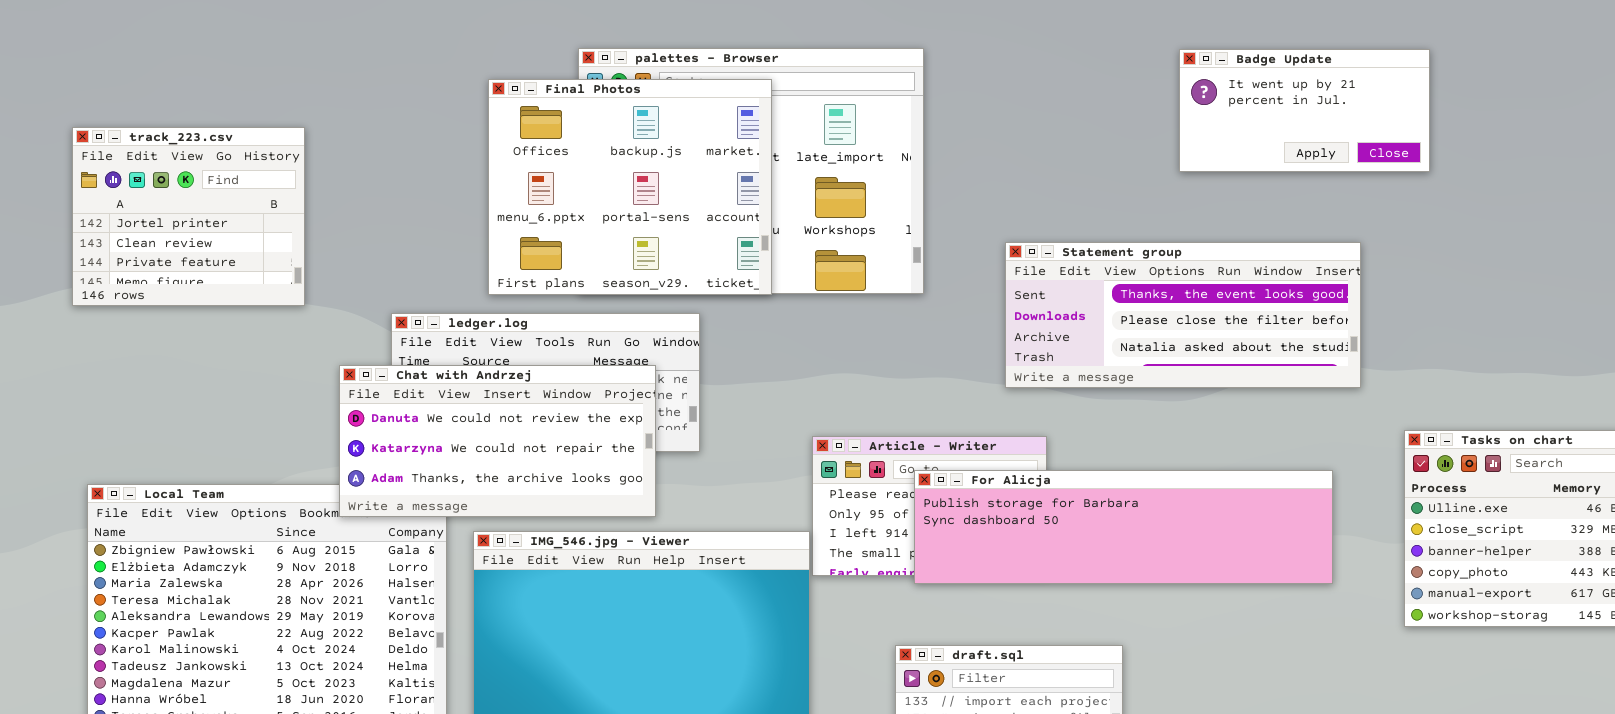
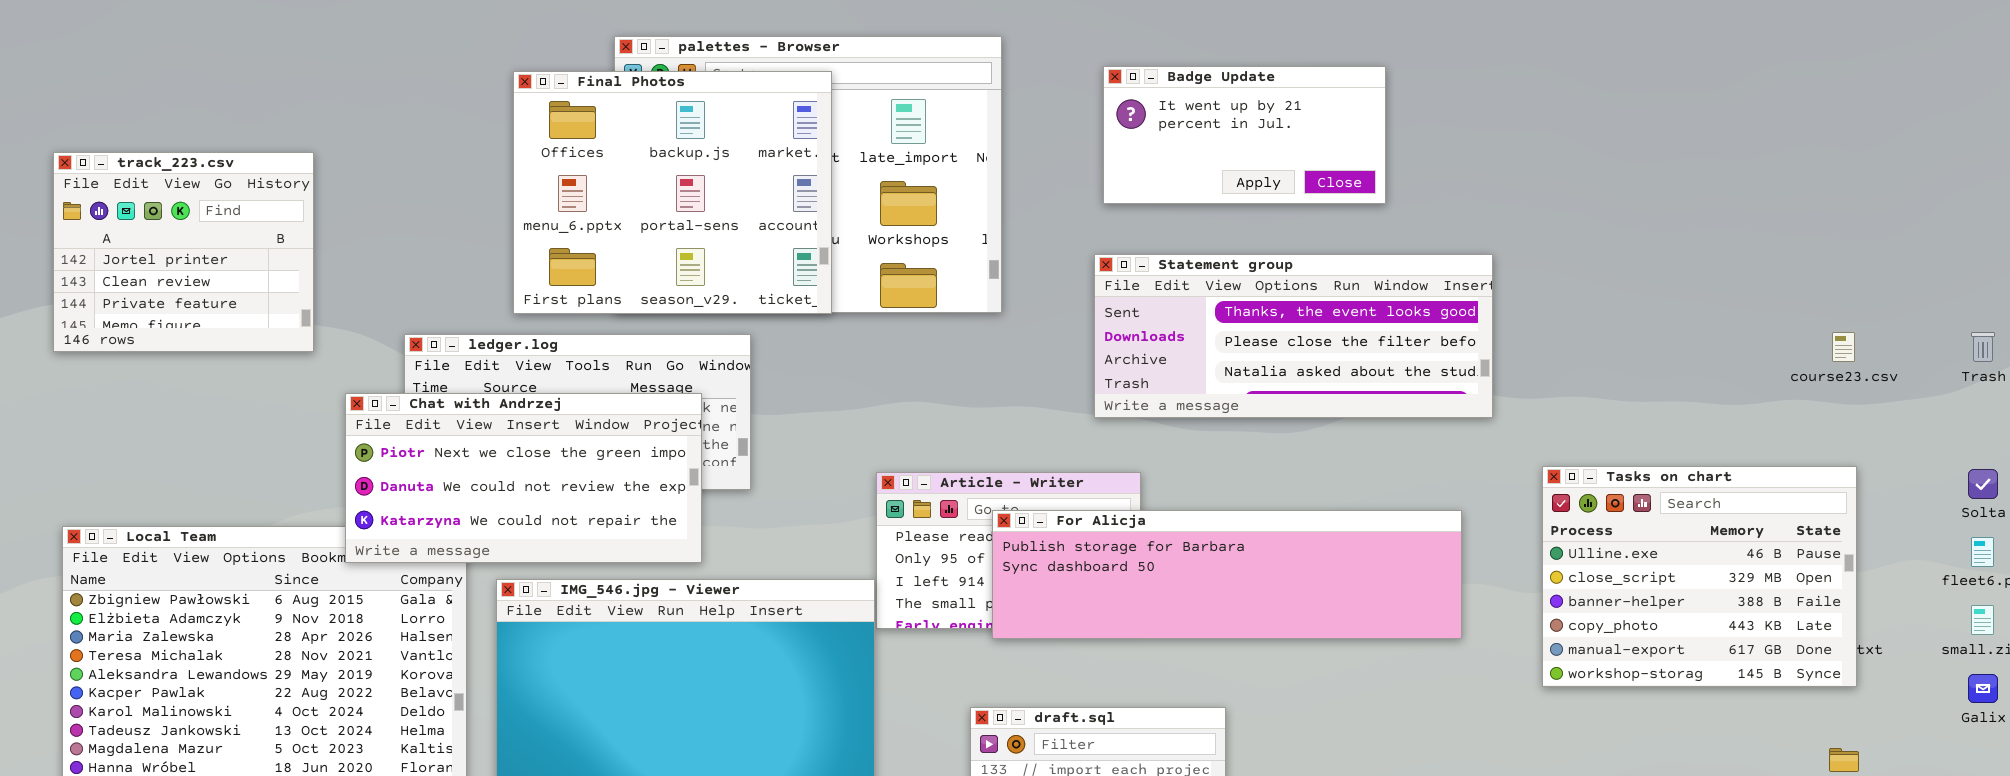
Badge Update: [1179,49,1430,172] -> [1103,66,1386,204], moved
track_223.csv: [72,127,305,306] -> [53,152,314,352], moved
Chat with Andrzej: [339,365,656,517] -> [345,393,702,563], scrolled up 1 row

